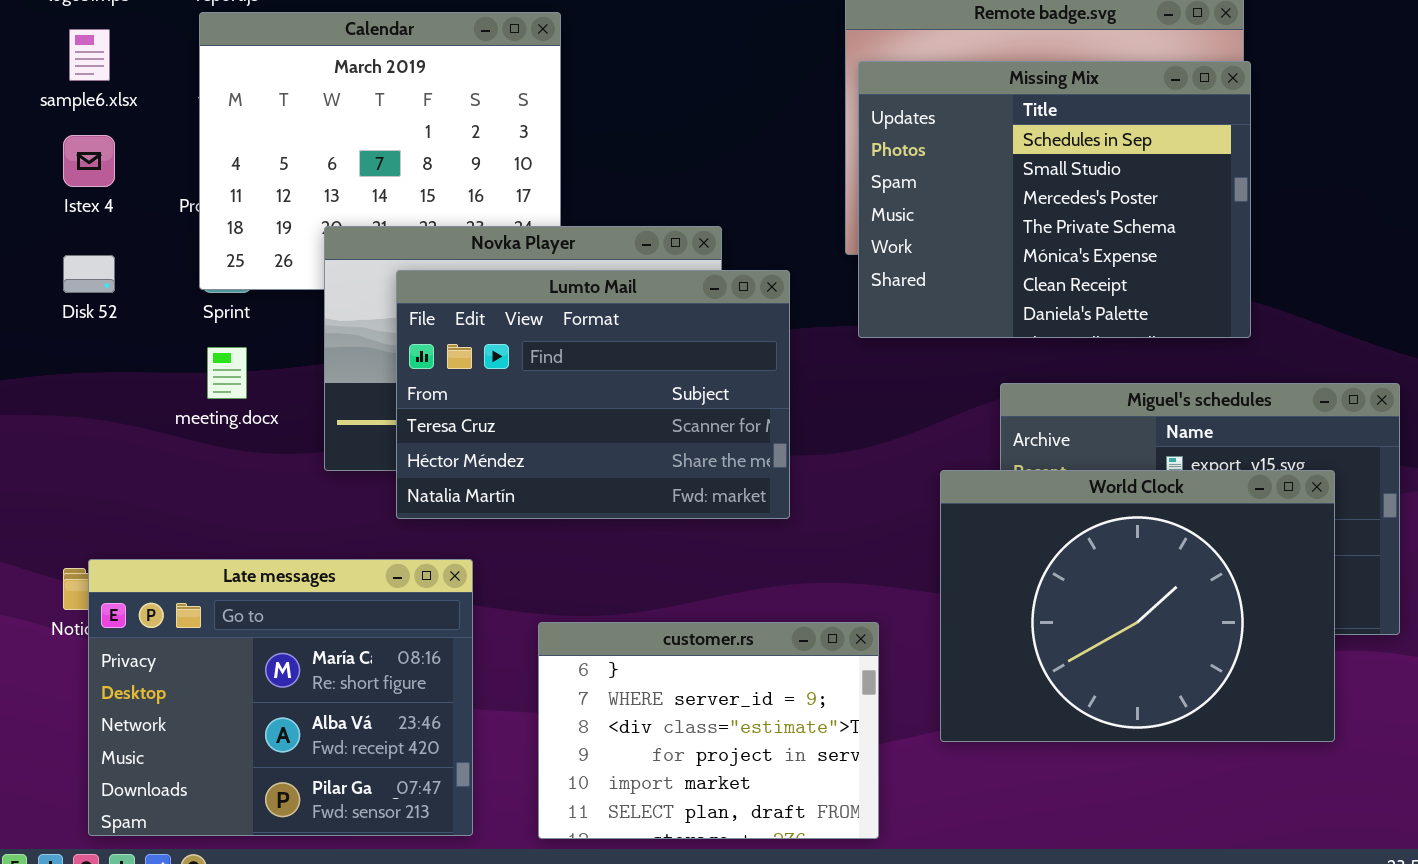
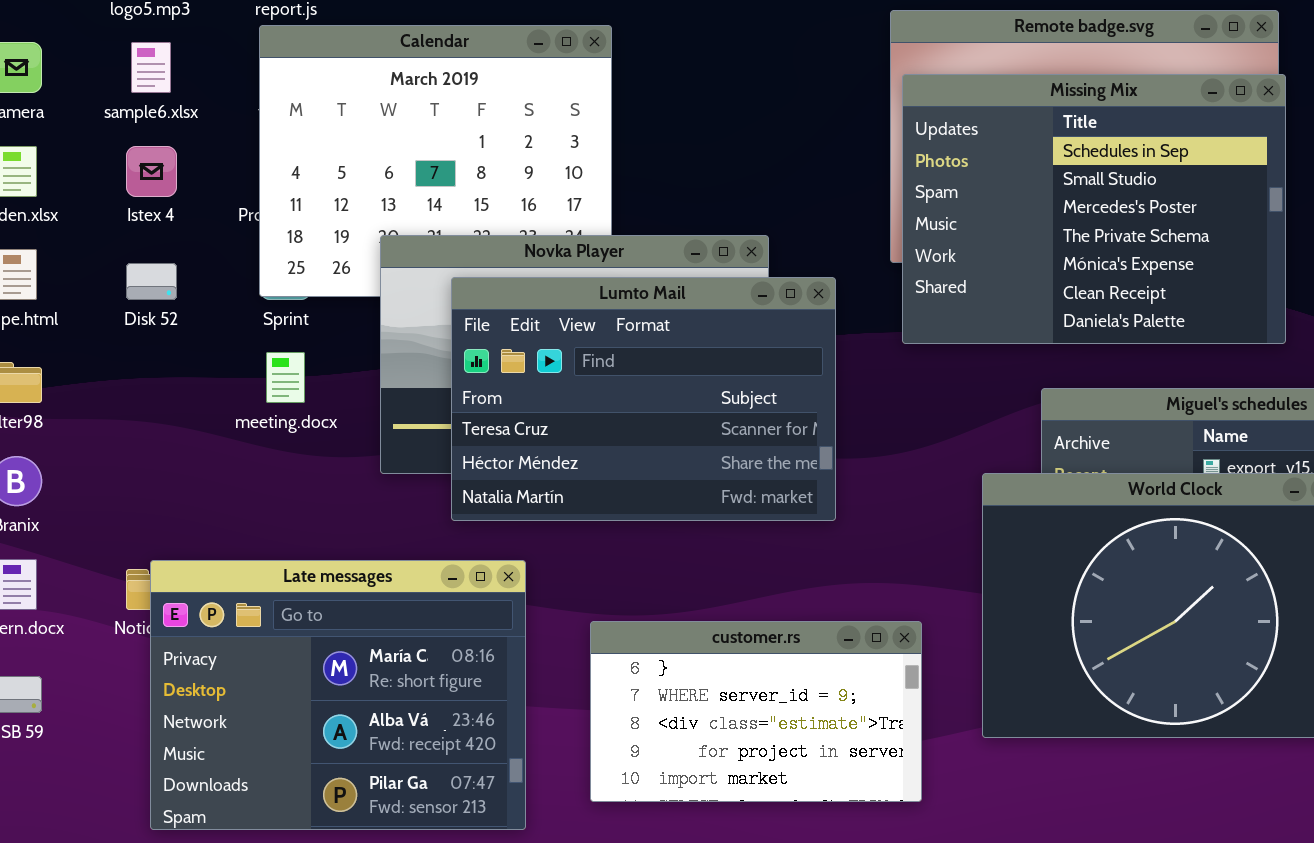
customer.rs: [538,622,879,839] -> [590,621,922,802], resized

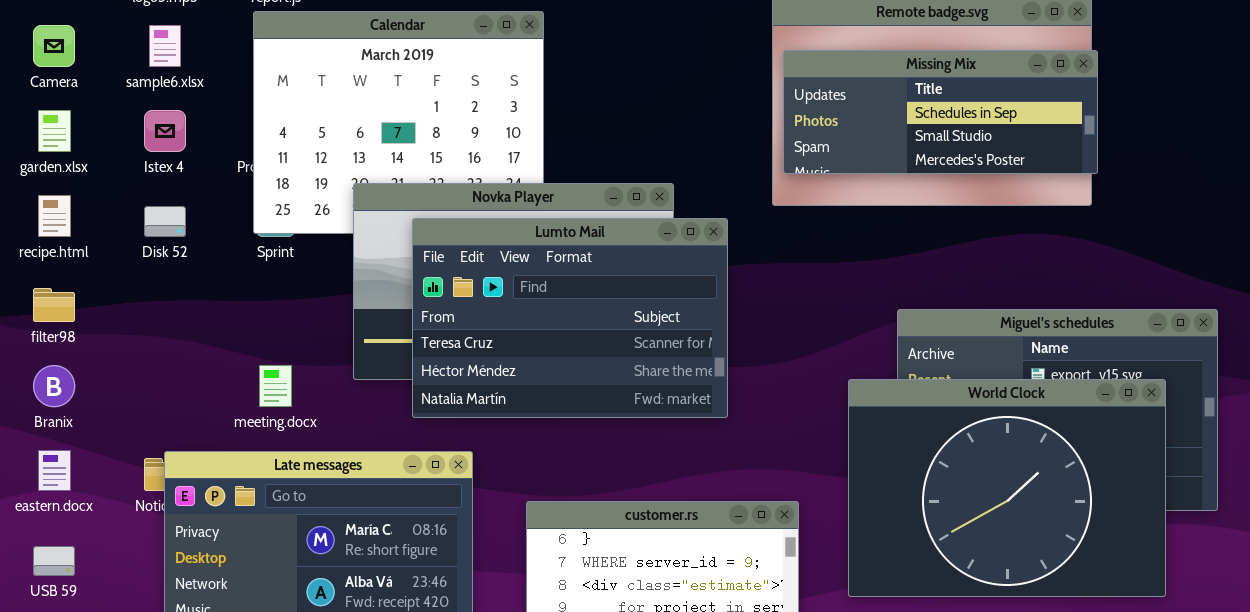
Missing Mix: [902,74,1286,344] -> [783,50,1098,174], resized
meeting.docx: [266,352,305,403] -> [259,365,292,407], moved

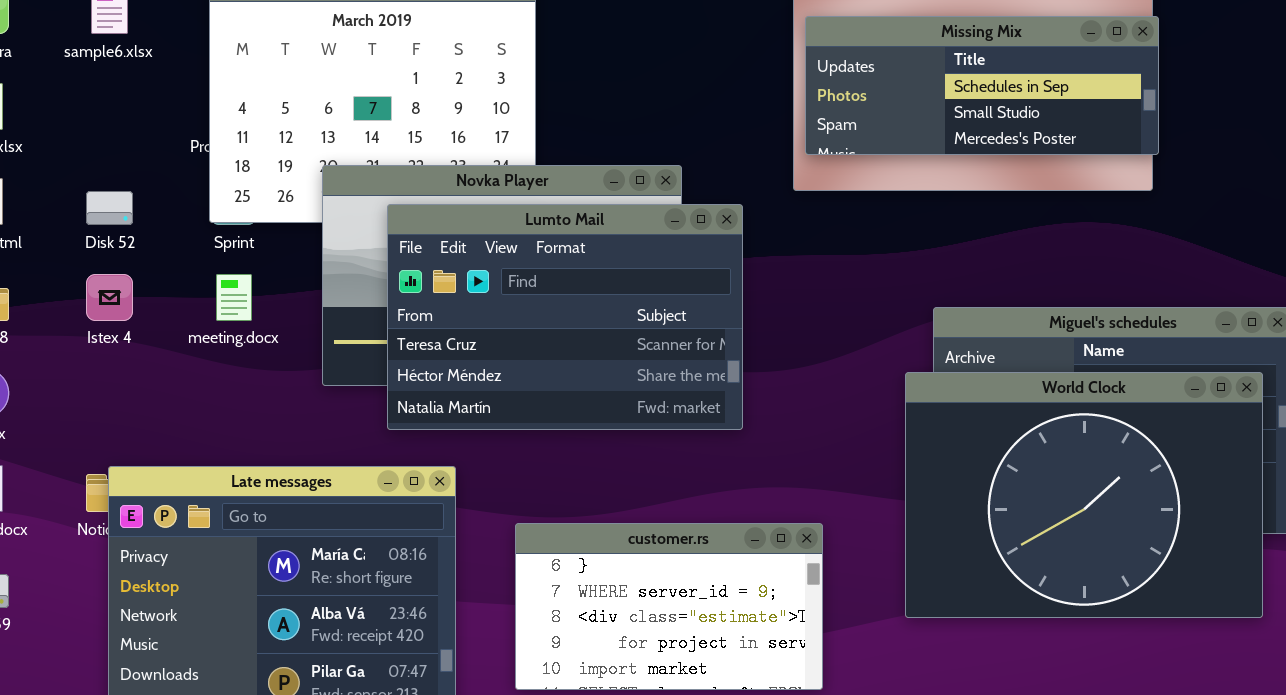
Istex 4: [144,110,186,152] -> [86,274,133,321], moved
meeting.docx: [259,365,292,407] -> [216,274,252,321], moved
World Clock: [848,379,1166,597] -> [905,372,1263,618], moved

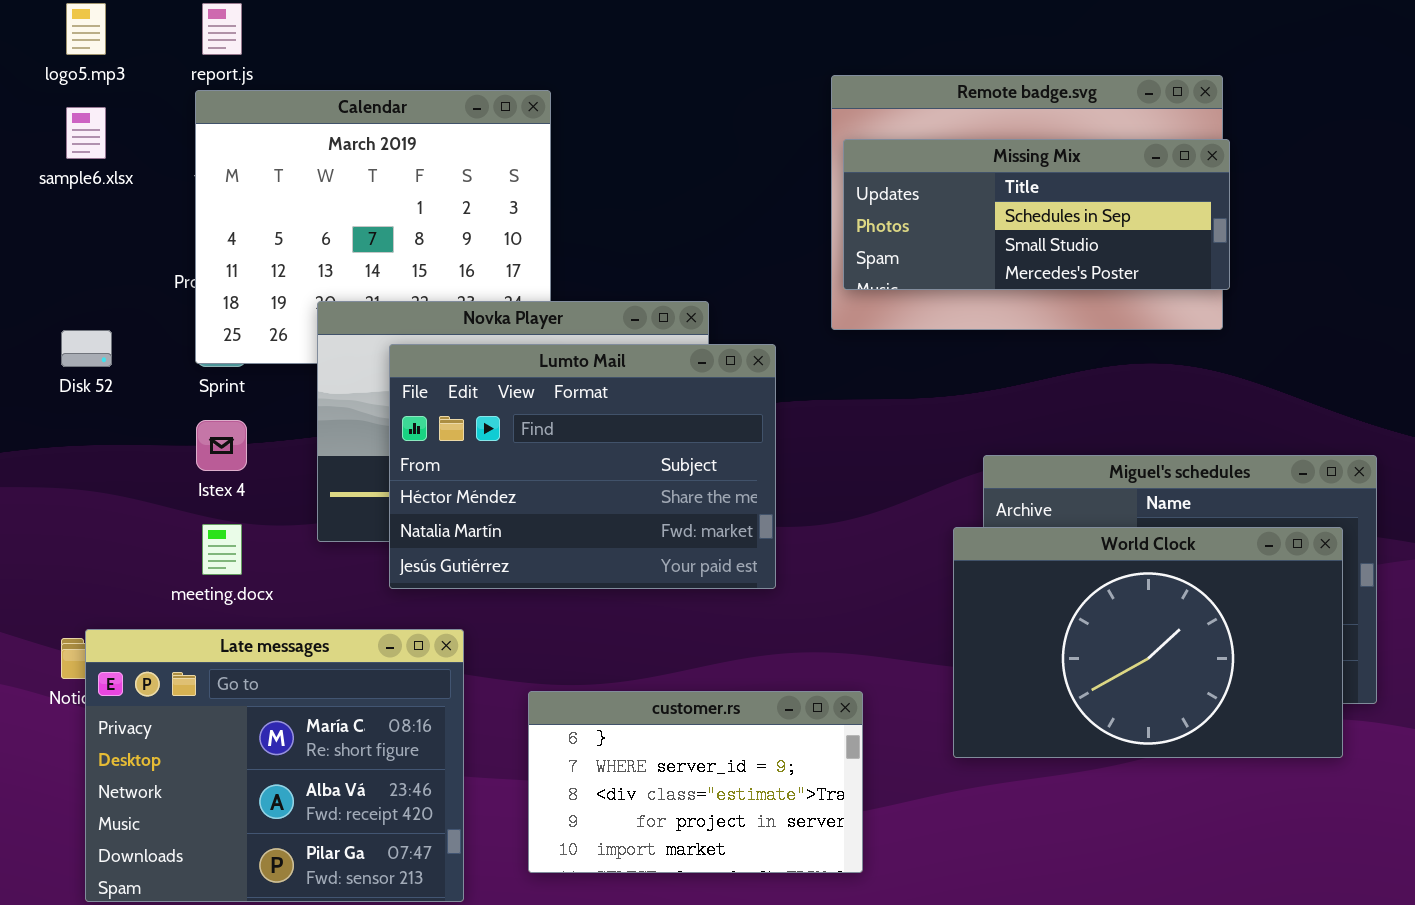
Lumto Mail: [387,204,743,430] -> [389,344,776,589], scrolled down 1 row
Istex 4: [86,274,133,321] -> [196,420,247,471], moved
meeting.docx: [216,274,252,321] -> [202,524,242,575], moved
World Clock: [905,372,1263,618] -> [953,527,1343,758], resized

